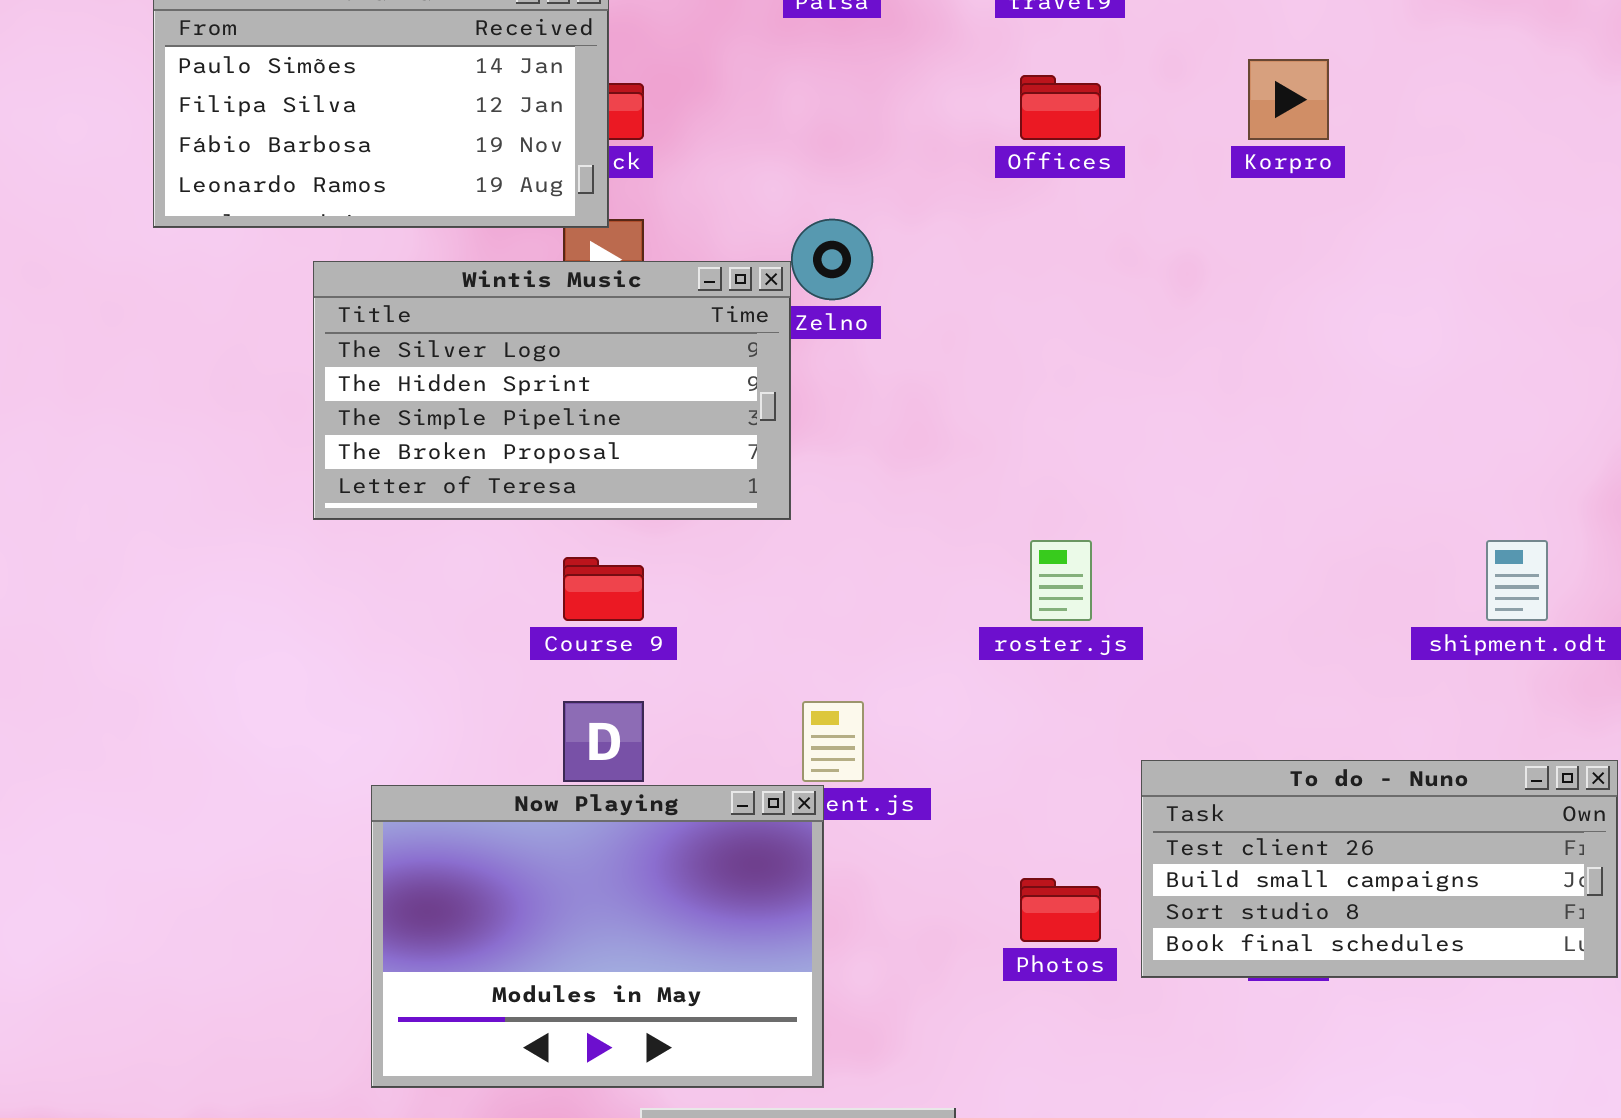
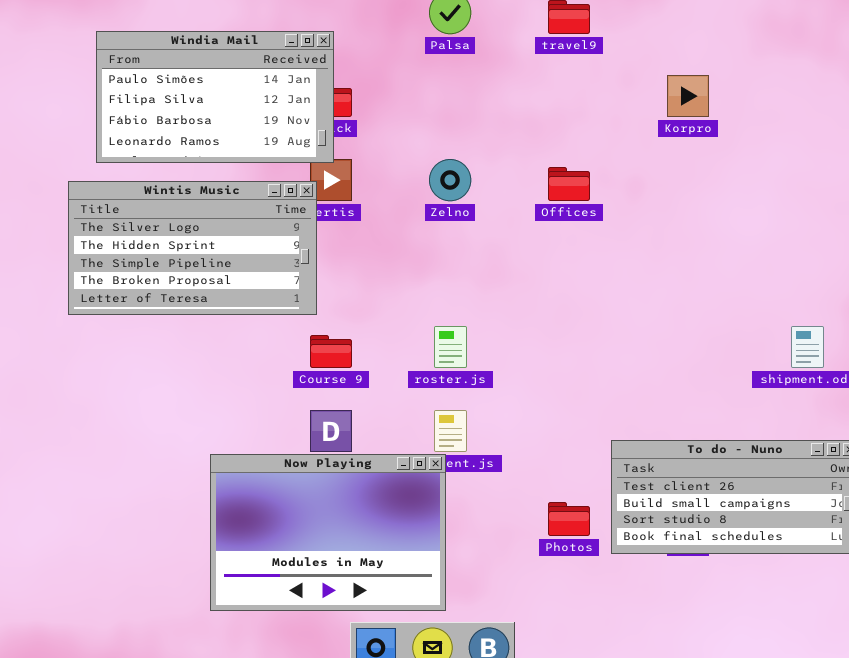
Offices: [1020,75,1101,140] -> [548,167,590,201], moved
Wintis Music: [313,261,791,520] -> [68,181,317,315], moved
roster.js: [1030,540,1092,621] -> [434,326,467,368], moved

